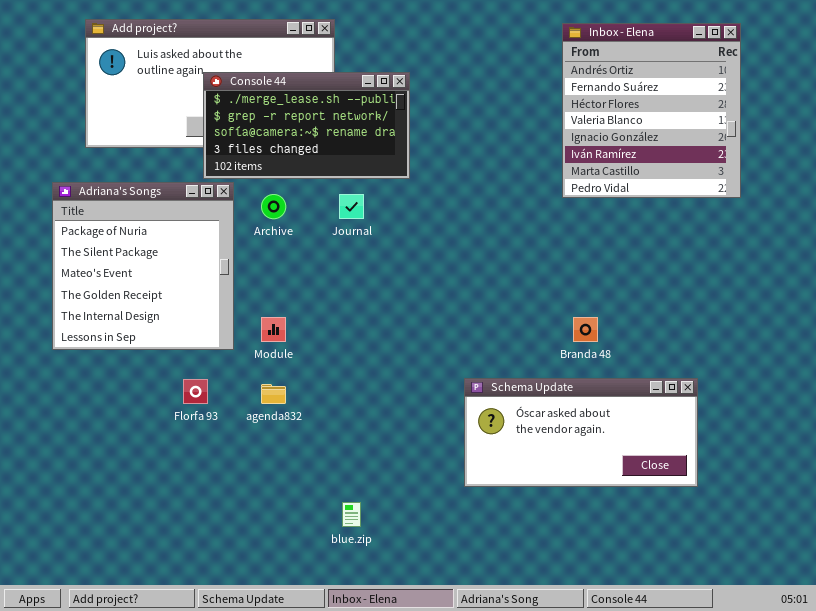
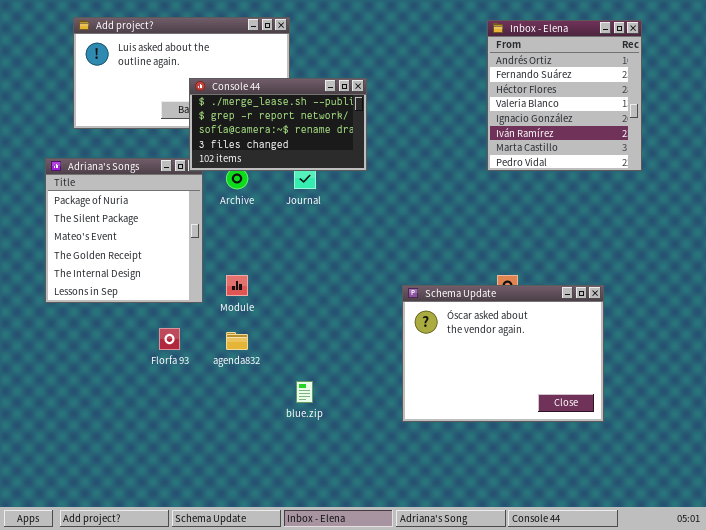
Console 44: [203,72,410,179] -> [189,78,367,171], moved
Schema Update: [464,378,698,487] -> [402,285,604,422], resized
blue.zip: [342,502,361,527] -> [296,381,313,403], moved

